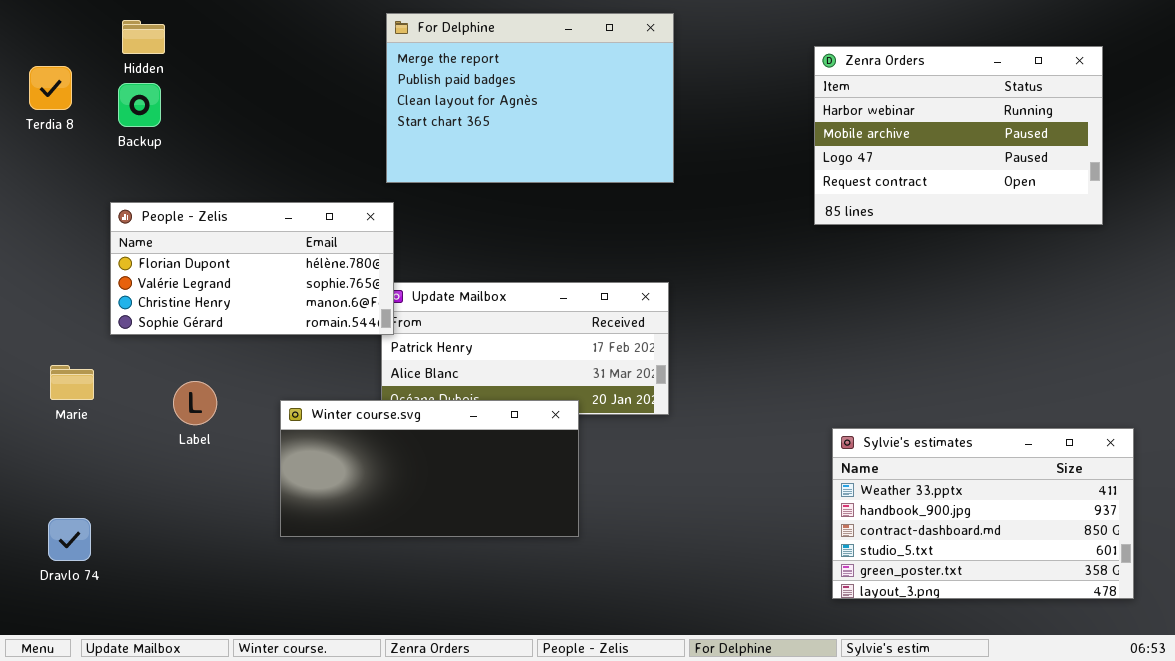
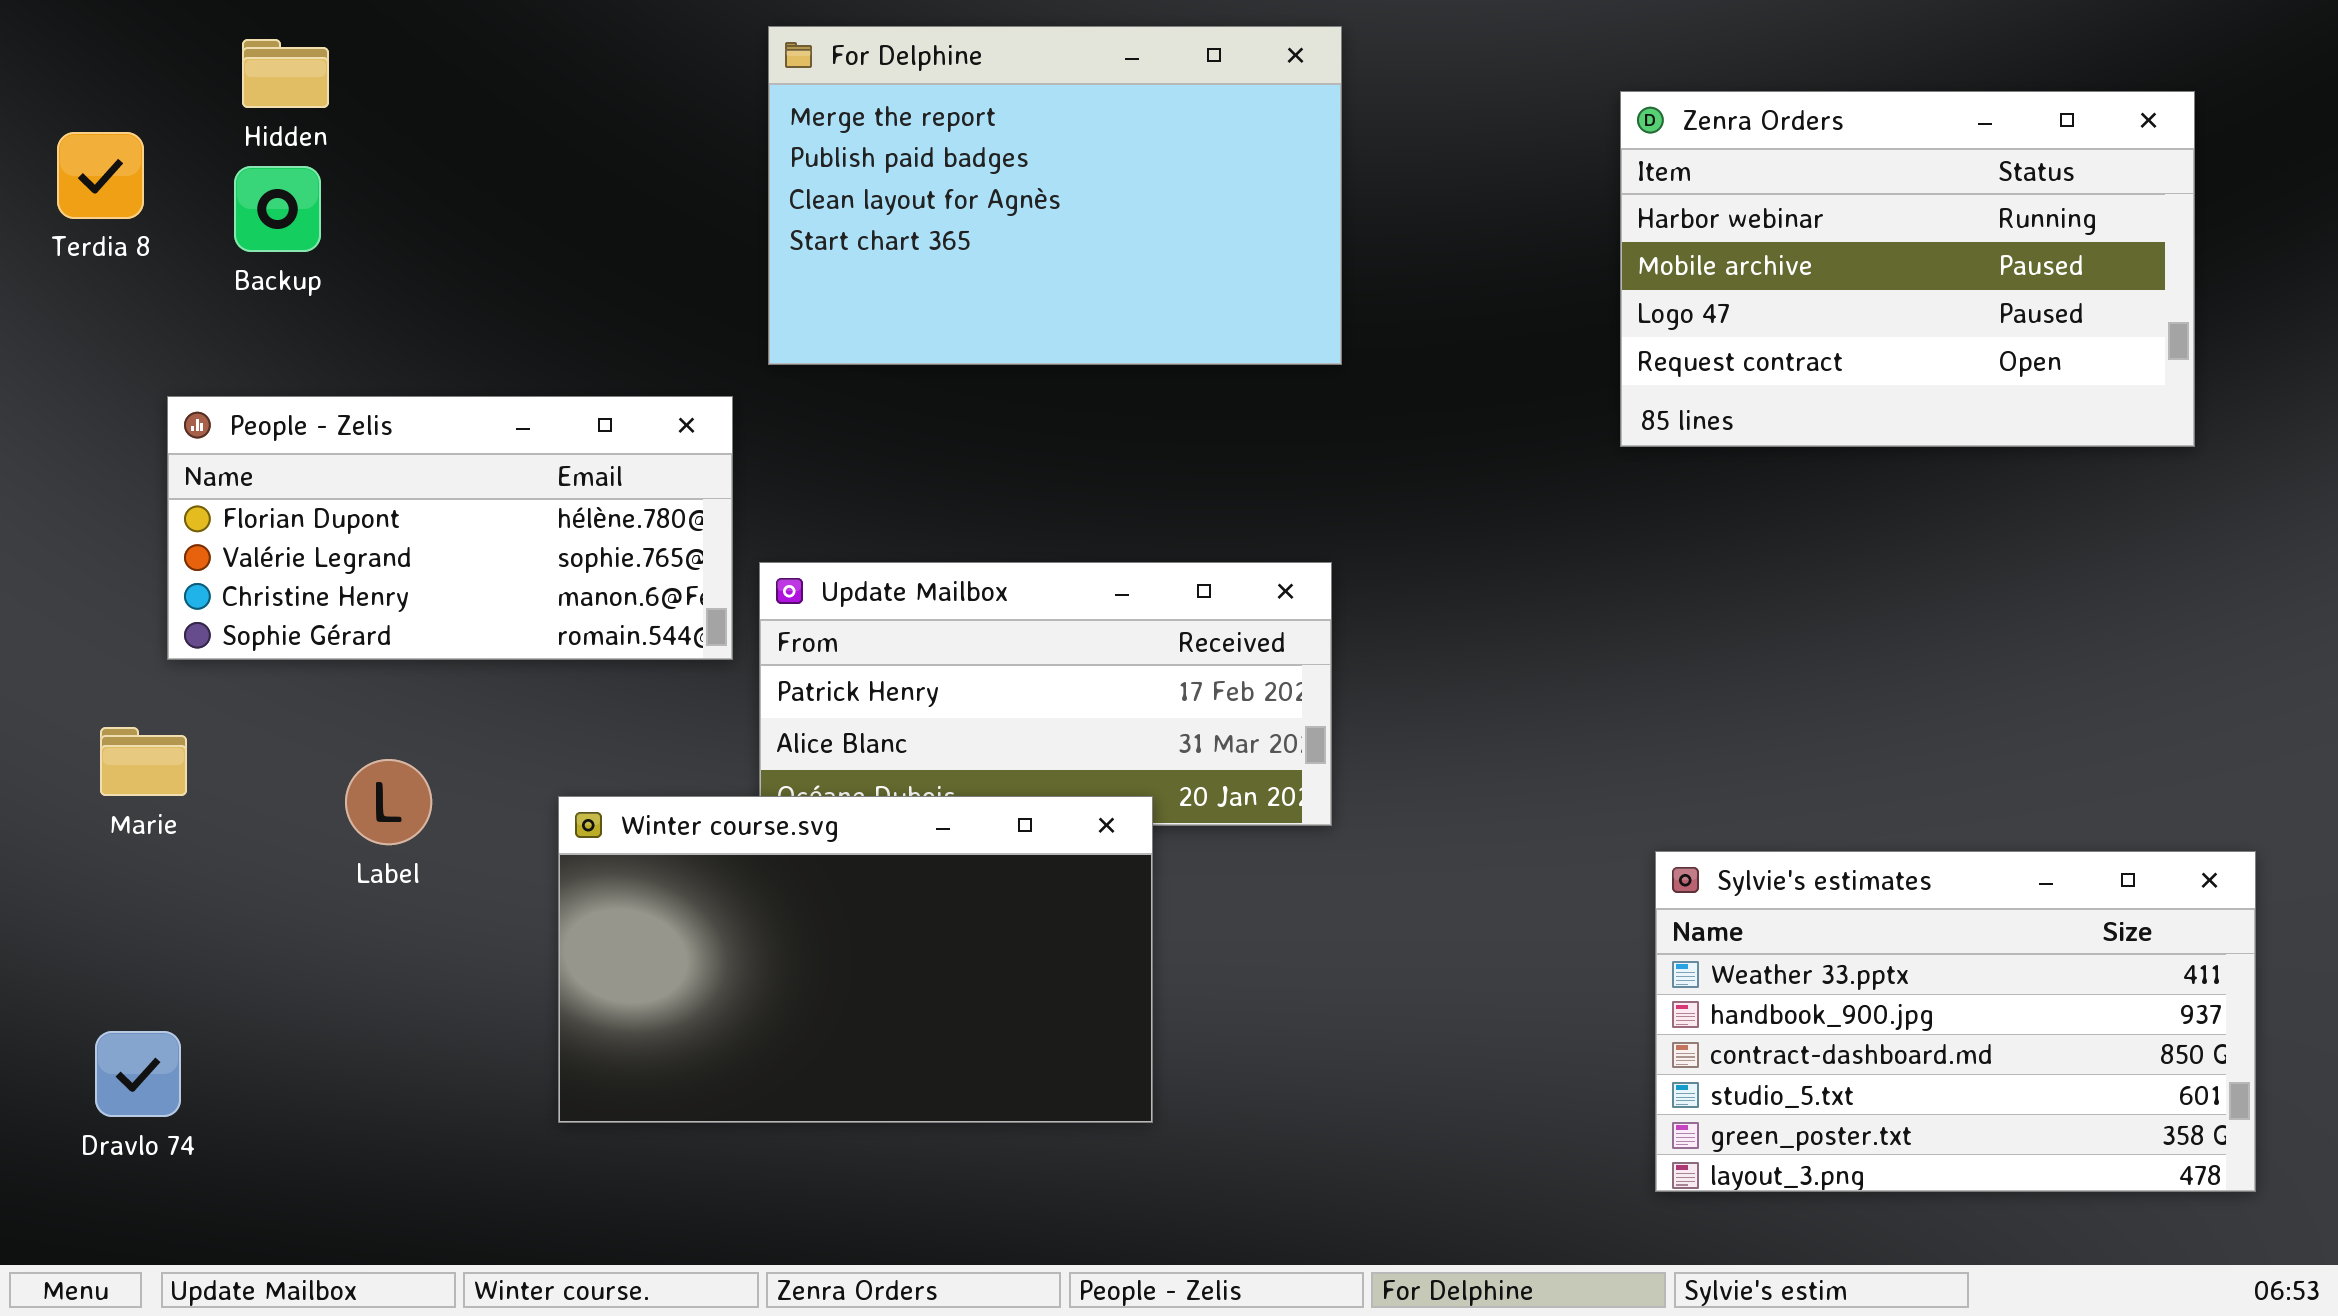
People - Zelis: [110,202,394,335] -> [167,396,733,660], moved
Winter course.svg: [280,400,579,537] -> [558,796,1153,1123], resized

